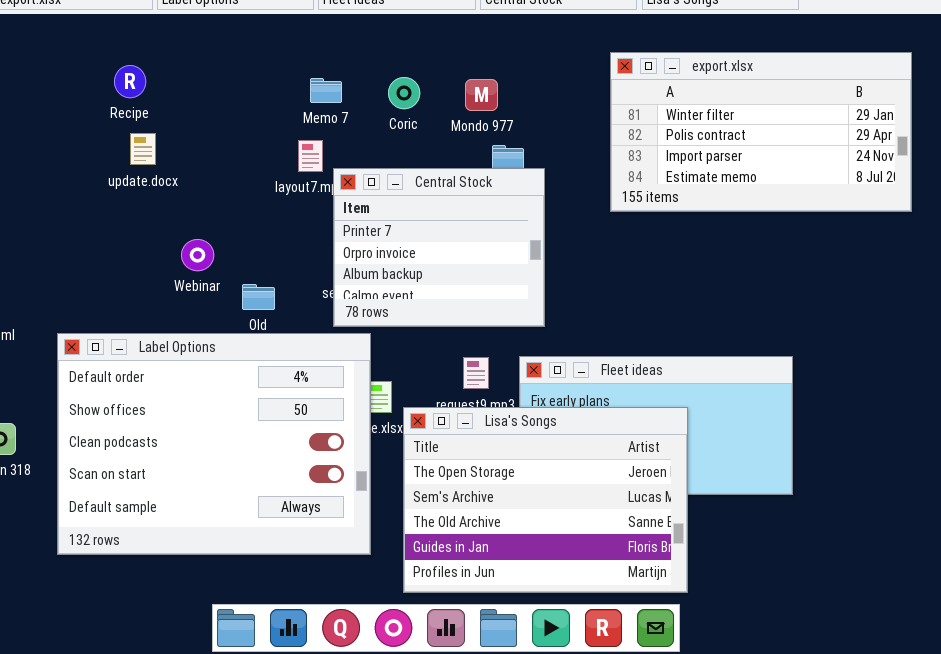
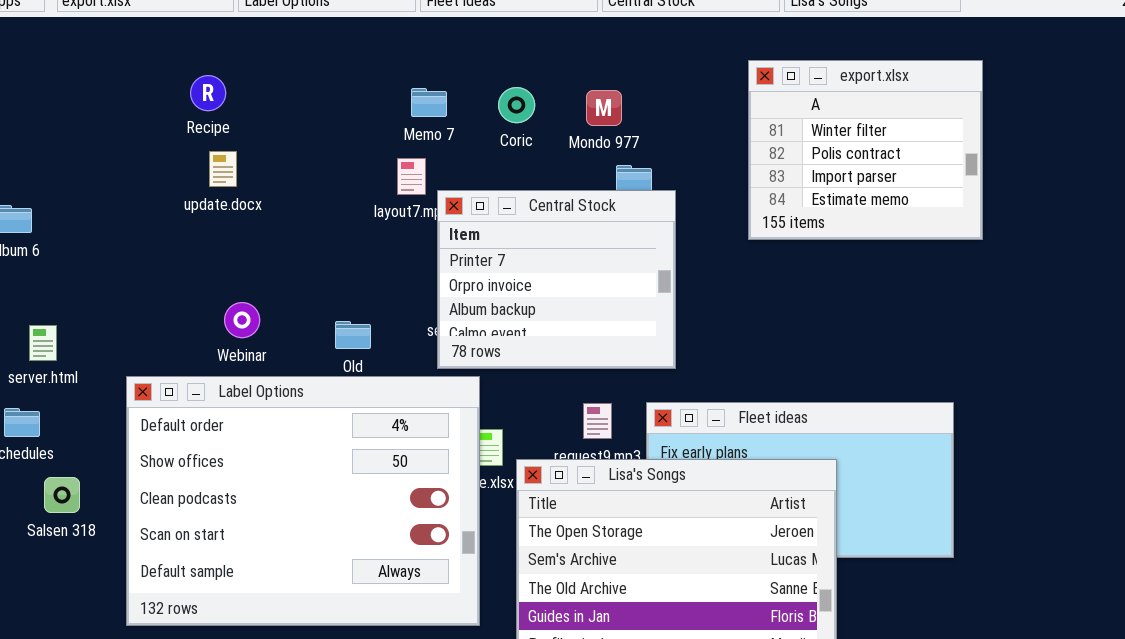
export.xlsx: [610,52,912,212] -> [748,60,983,240], resized
Webinar: [181,239,214,271] -> [224,302,260,338], moved

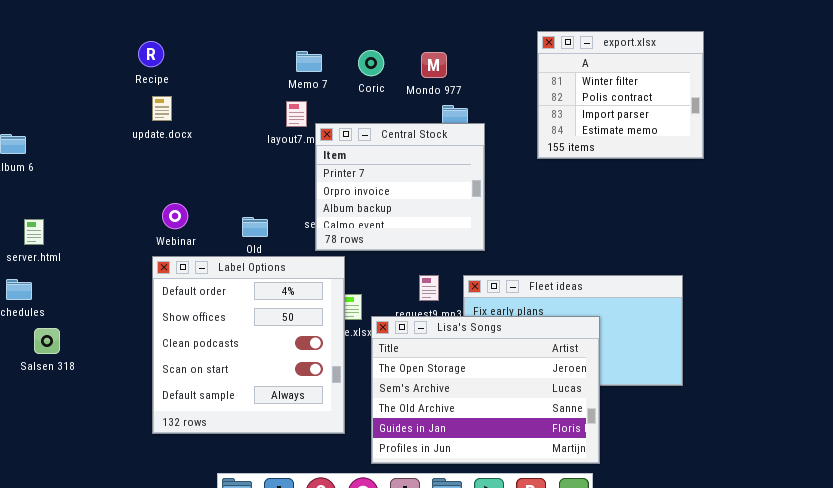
Label Options: [126,376,480,626] -> [152,256,345,434], resized

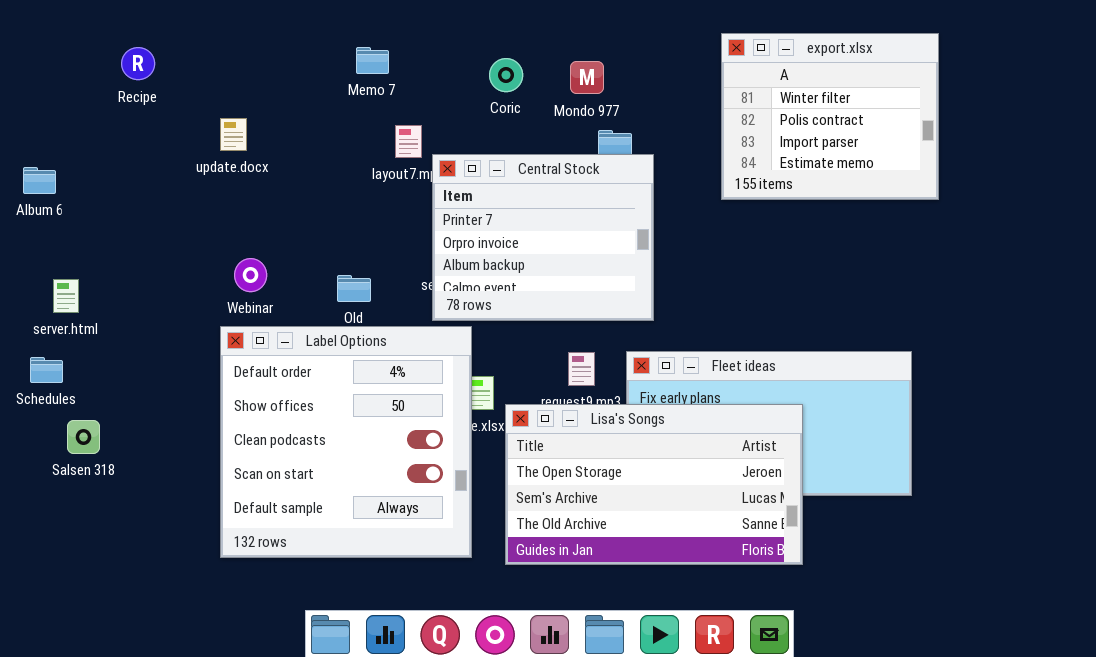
Recipe: [138,41,164,67] -> [121,47,155,80], moved
Memo 7: [296,51,322,72] -> [356,47,389,74], moved
Lisa's Songs: [371,316,600,464] -> [505,404,803,565], resized

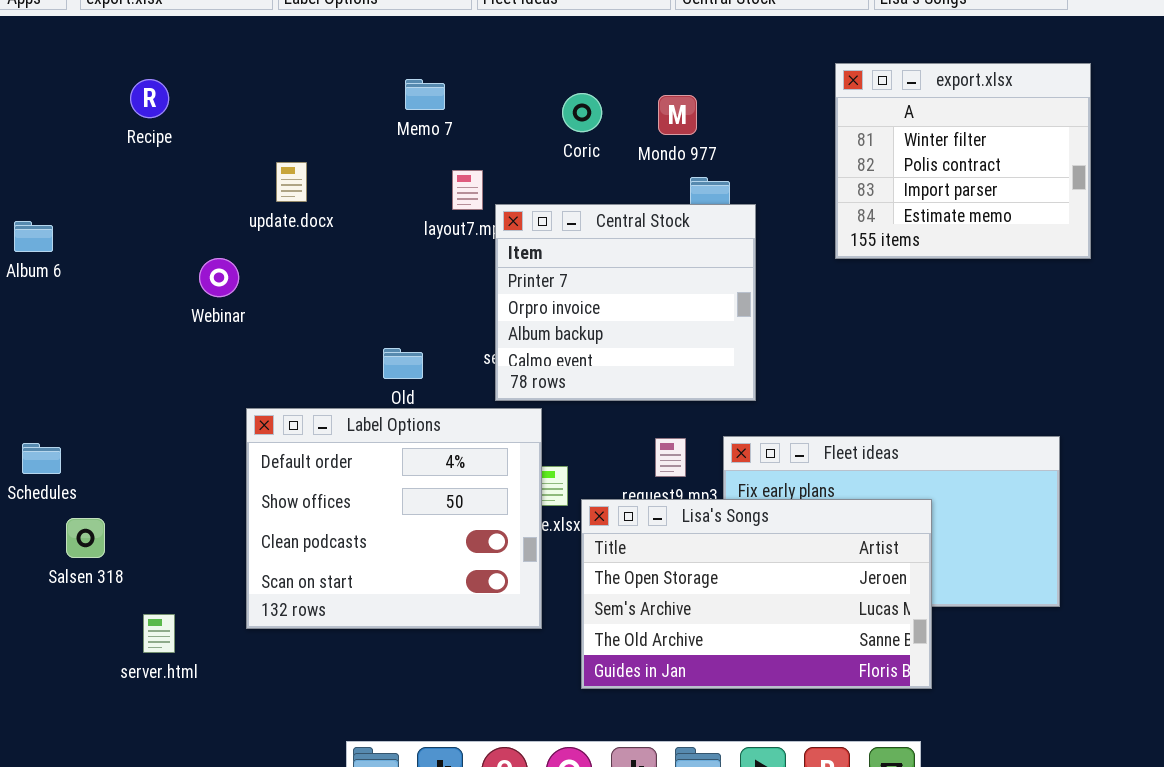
update.docx: [220,118,247,151] -> [276,162,307,202], moved
Webinar: [234,258,267,292] -> [199,258,239,297], moved
server.html: [53,279,79,313] -> [143,614,175,653], moved
Label Options: [220,326,472,558] -> [246,408,542,629], resized

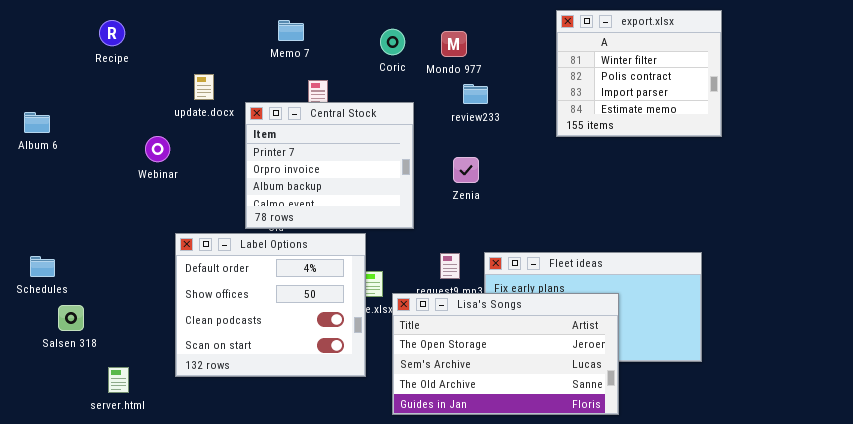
Central Stock: [495,204,756,401] -> [245,102,414,229], moved

